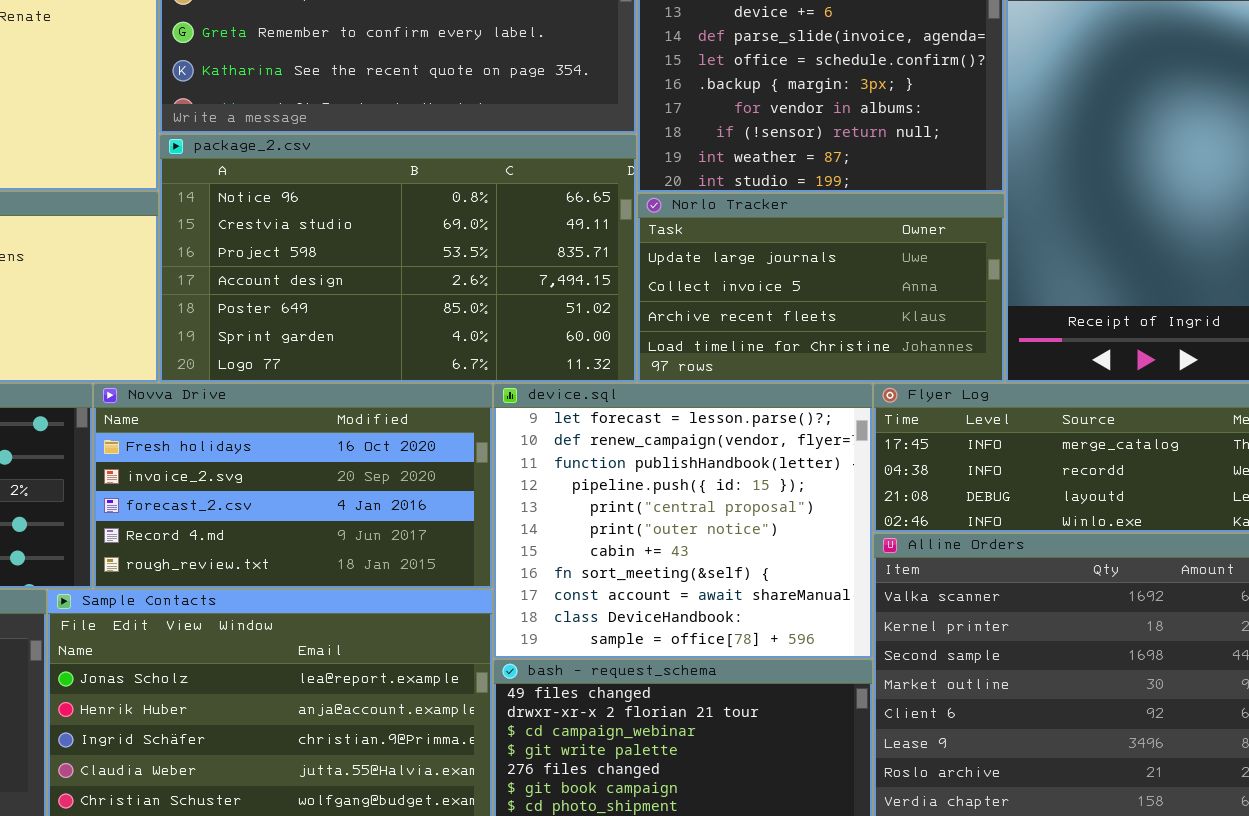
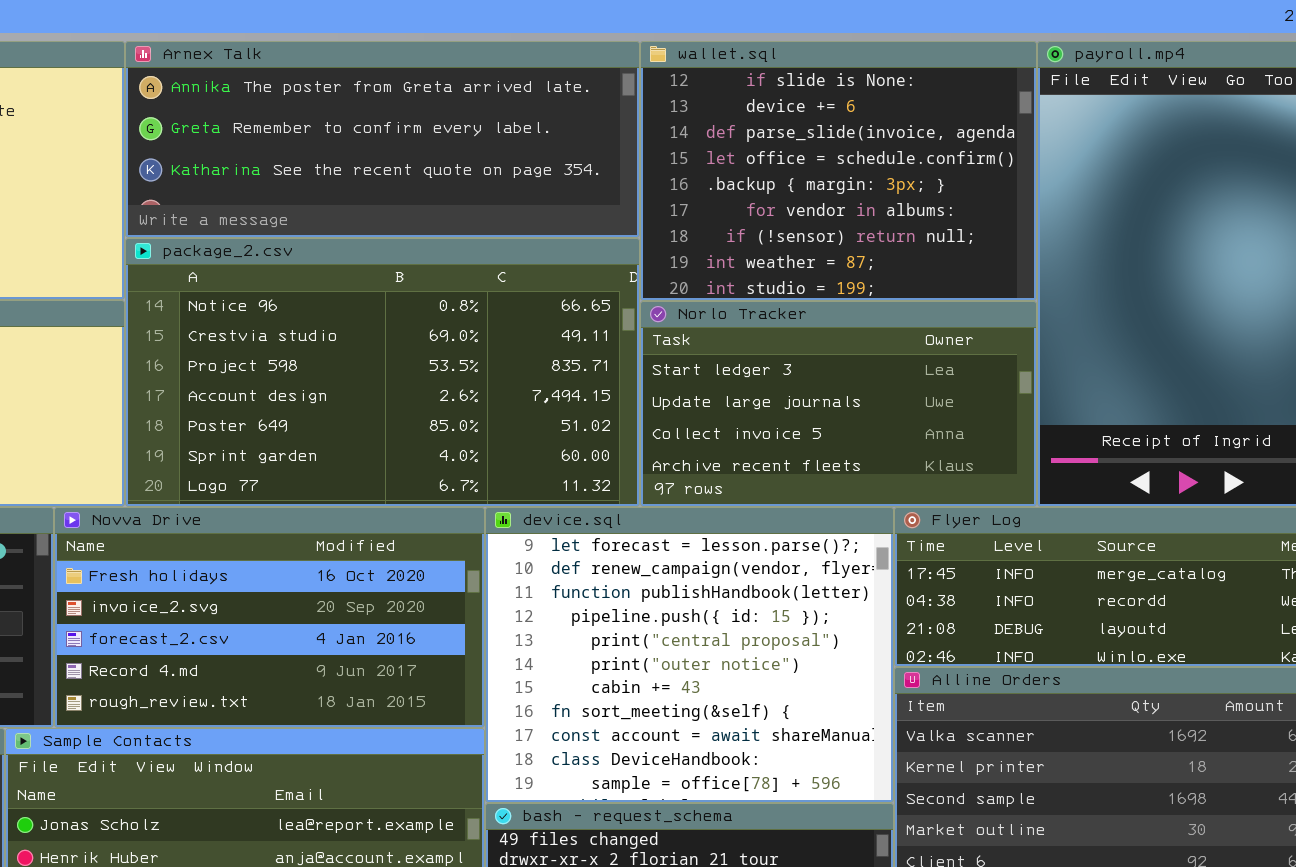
Norlo Tracker: [637,193,1005,383] -> [640,301,1037,507], scrolled up 1 row

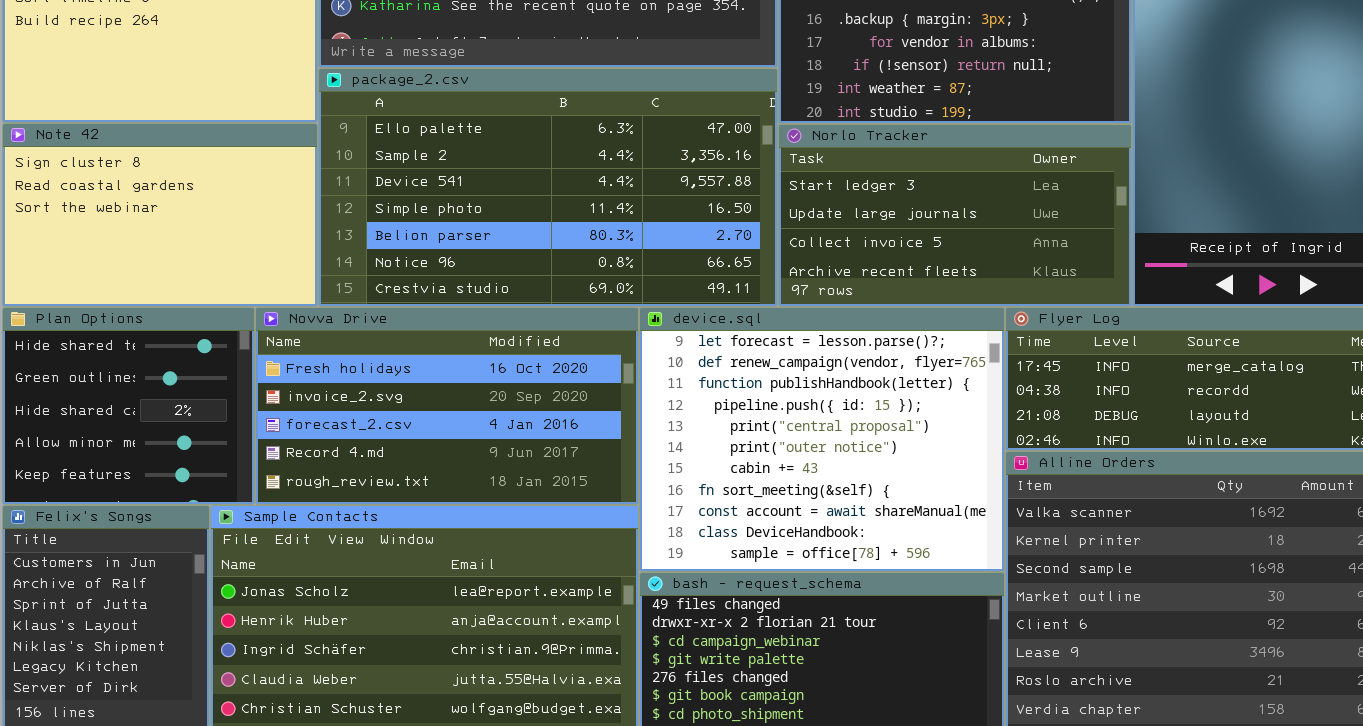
package_2.csv: [125,238,640,507] -> [318,68,778,307], scrolled up 5 rows

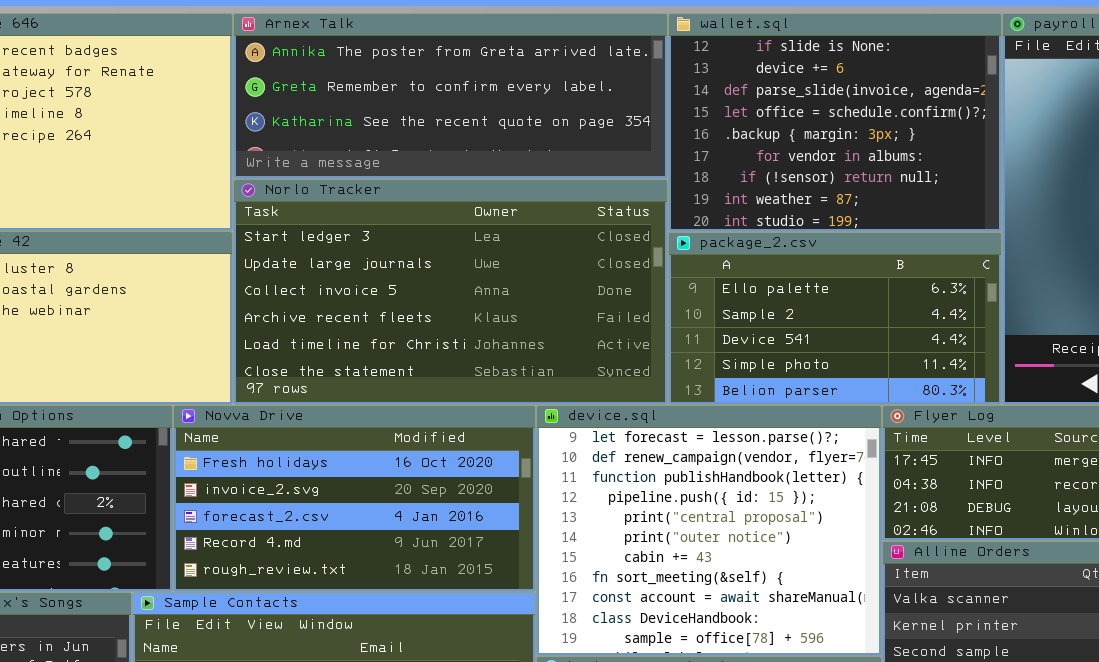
package_2.csv: [318,68,778,307] -> [668,232,1002,405], moved, resized
Norlo Tracker: [778,124,1132,307] -> [233,179,668,405], moved, resized

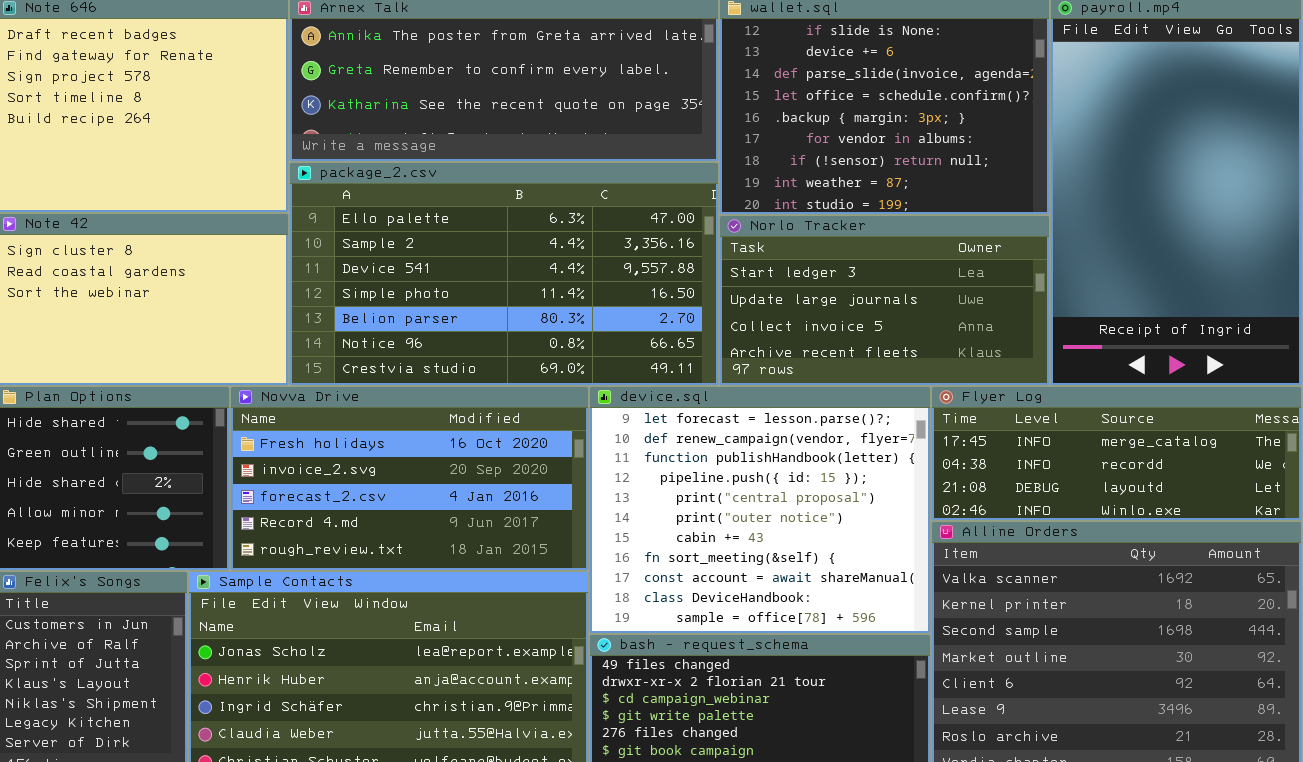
Norlo Tracker: [233,179,668,405] -> [719,215,1050,386], moved, resized
package_2.csv: [668,232,1002,405] -> [289,162,719,386], moved, resized

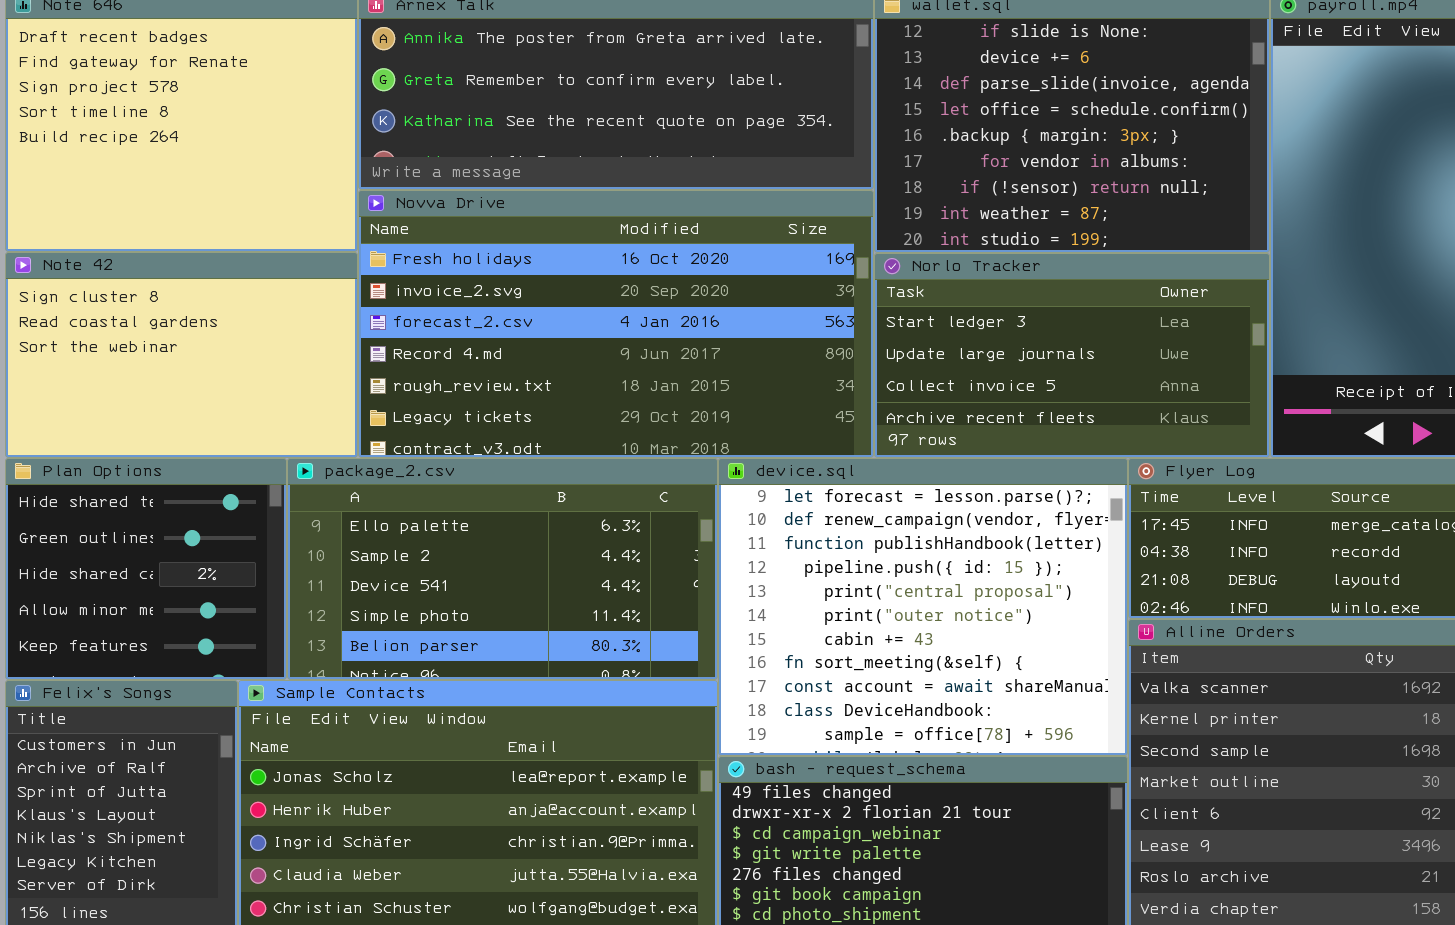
package_2.csv: [289,162,719,386] -> [287,458,718,680], moved, resized
Novva Drive: [230,386,589,571] -> [358,190,874,458], moved, resized

